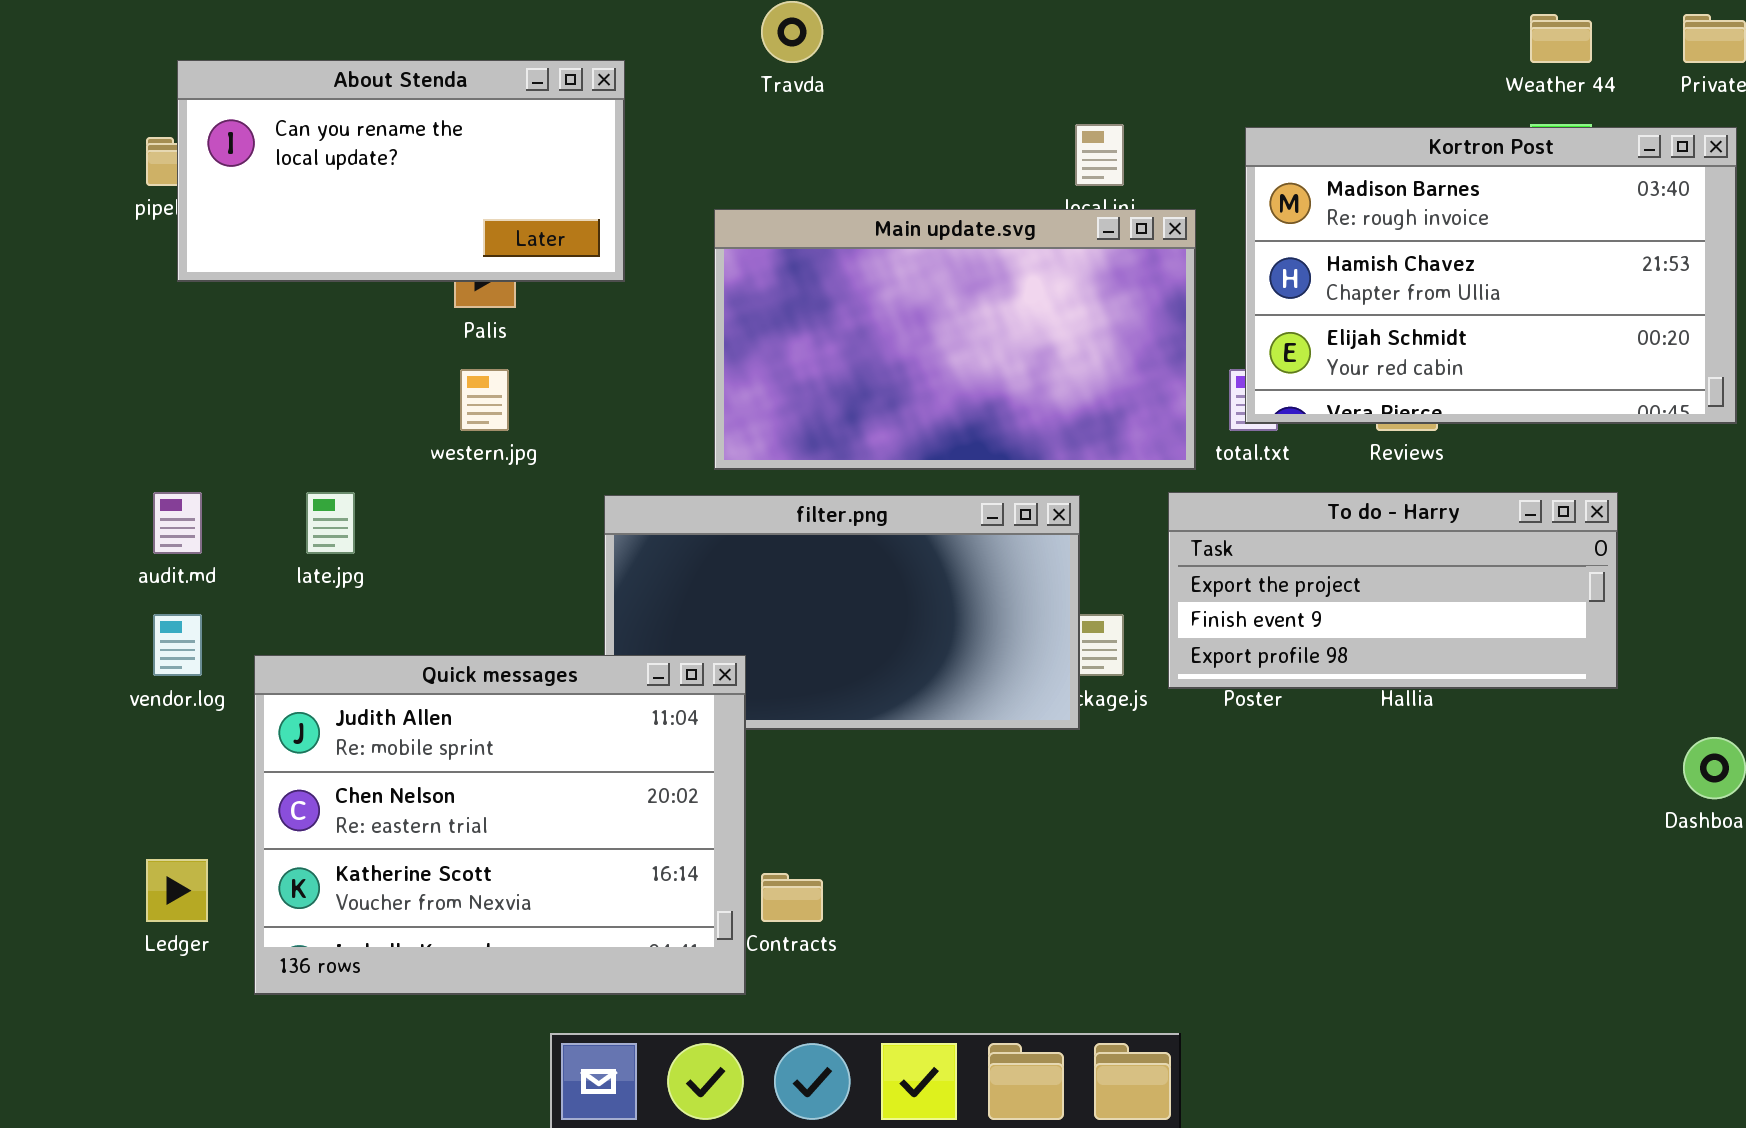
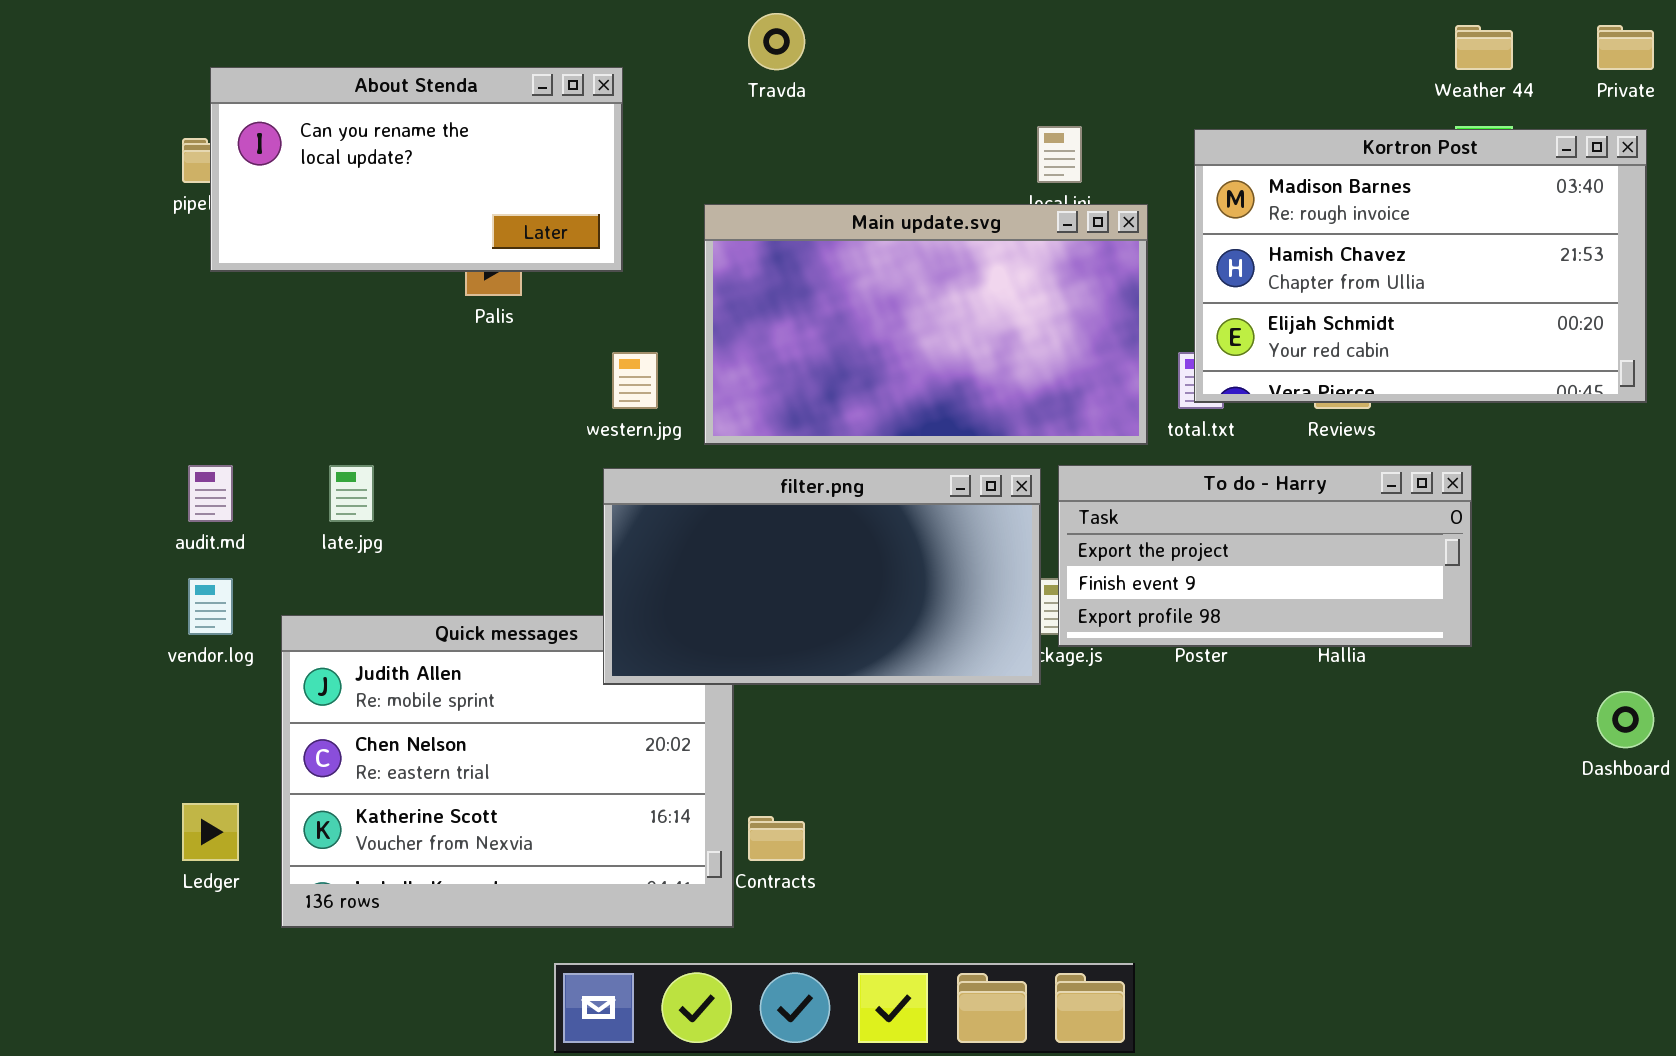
western.jpg: [460,369,509,431] -> [612,352,658,409], moved
To do - Harry: [1168,492,1618,689] -> [1058,465,1472,647], moved
filter.png: [604,495,1080,730] -> [603,468,1041,685], raised

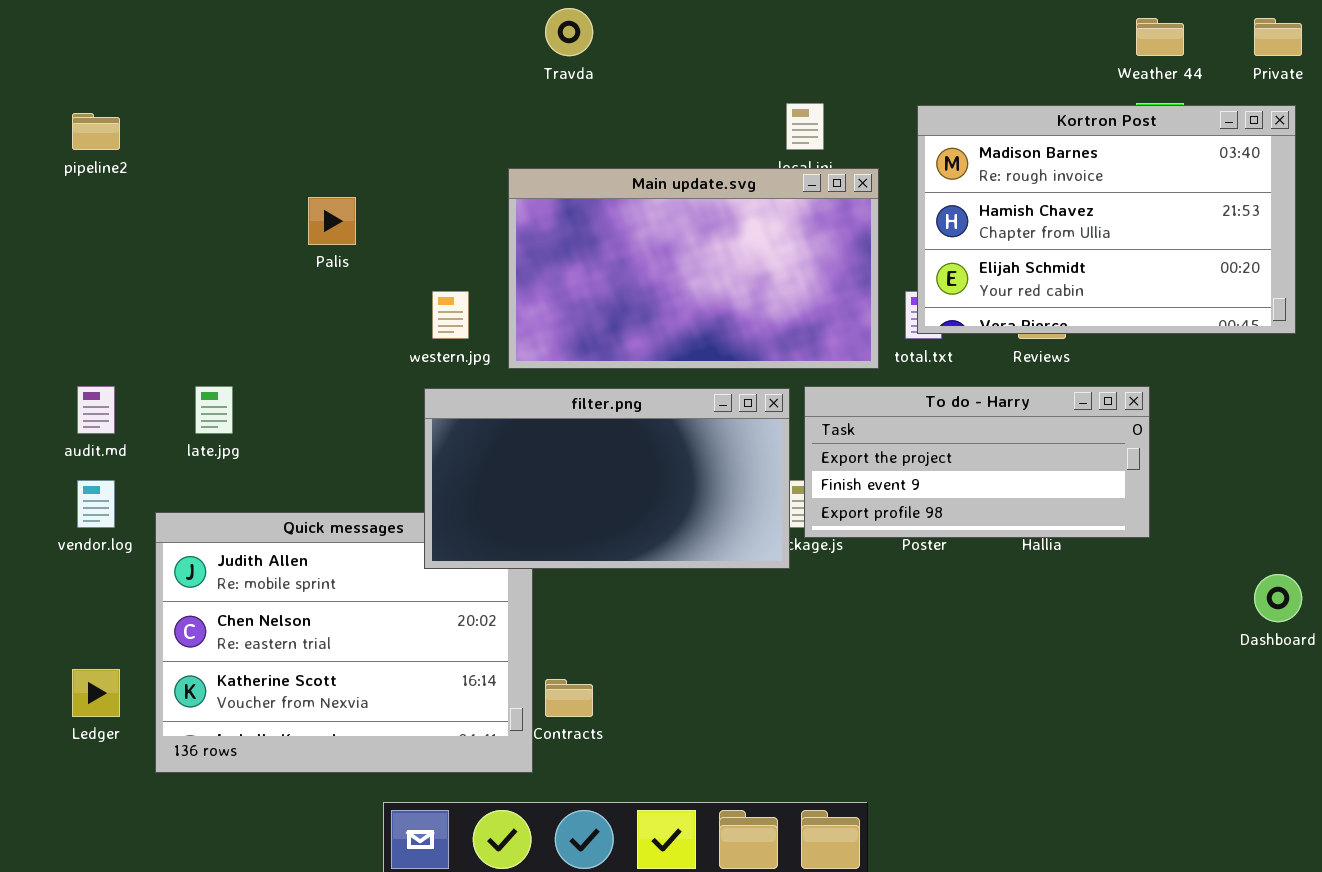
About Stenda: [210,67,623,272] -> none, closed

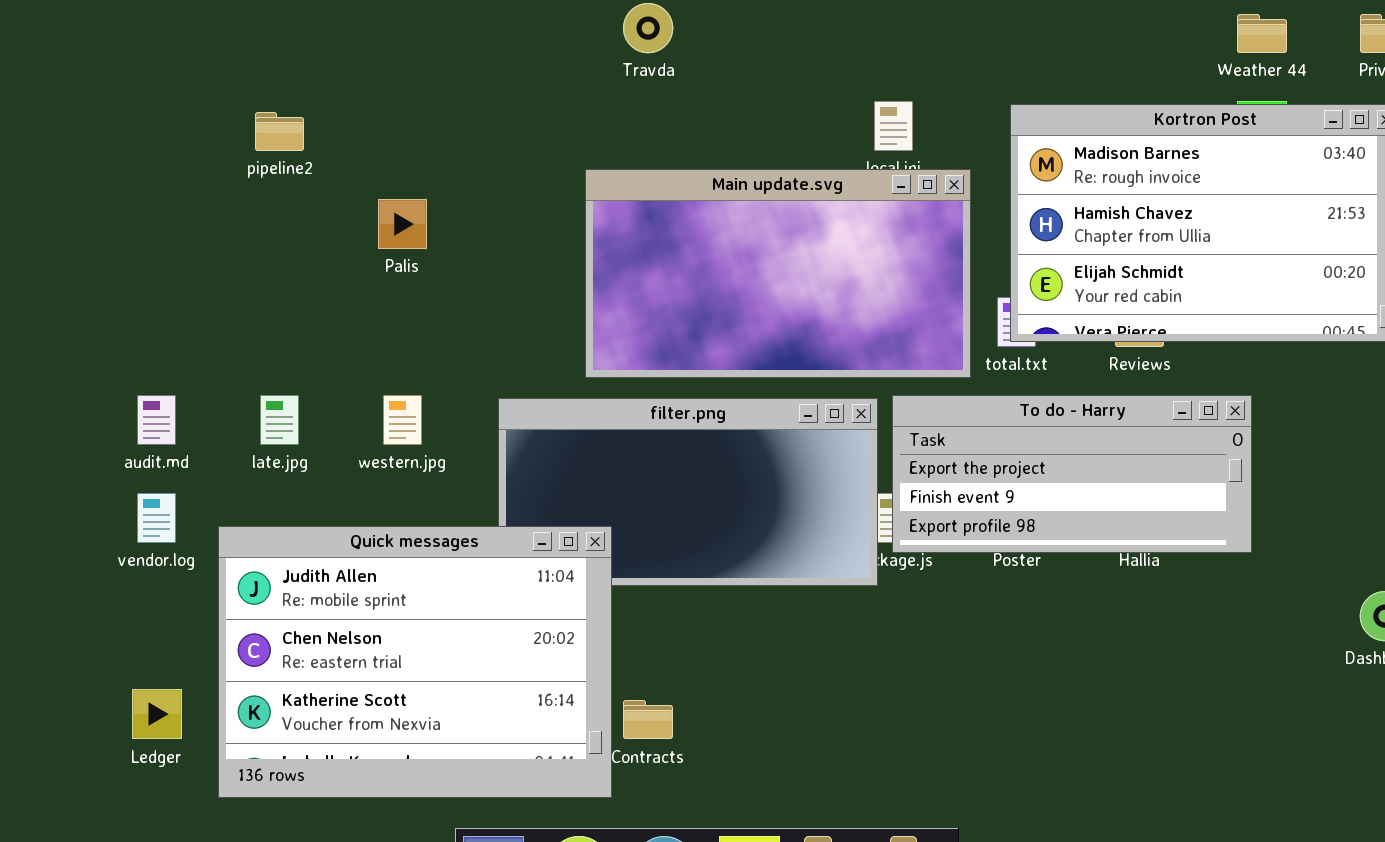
pipeline2: [72,113,120,150] -> [255,112,304,151], moved
western.jpg: [432,291,469,339] -> [383,395,422,445], moved
Quick messages: [155,512,533,773] -> [218,526,612,798], raised

